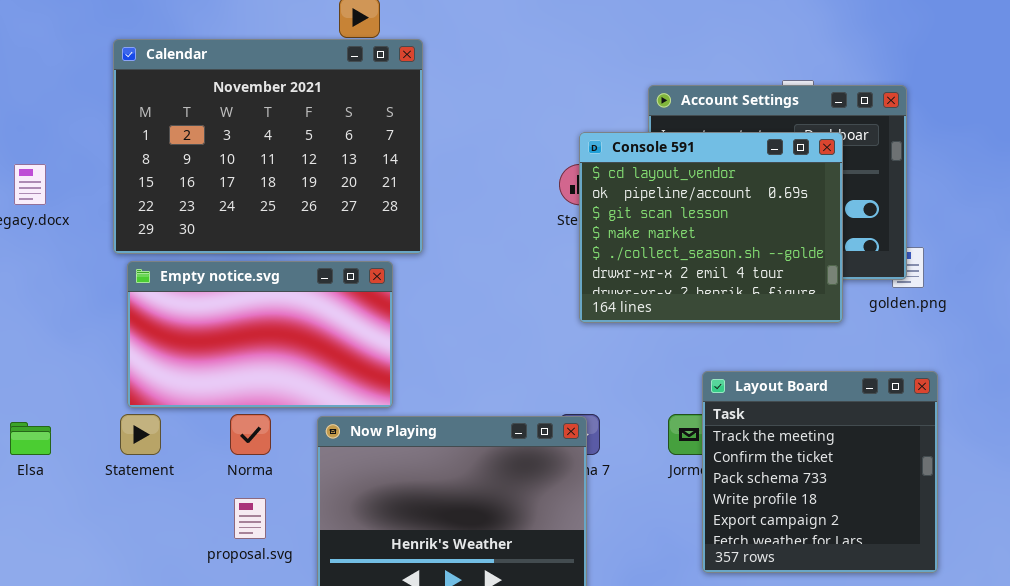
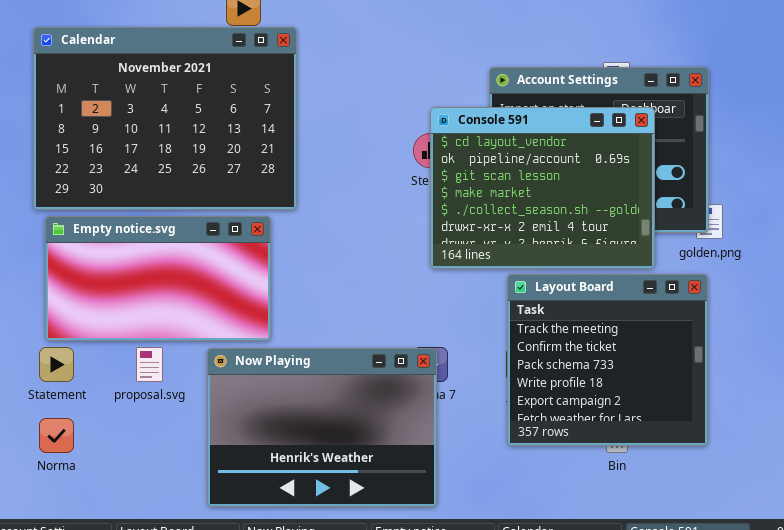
Layout Board: [702,371,938,573] -> [507,274,708,446], moved
Norma: [230,414,271,455] -> [39,418,74,453], moved
proposal.svg: [234,498,266,539] -> [136,347,163,382], moved

